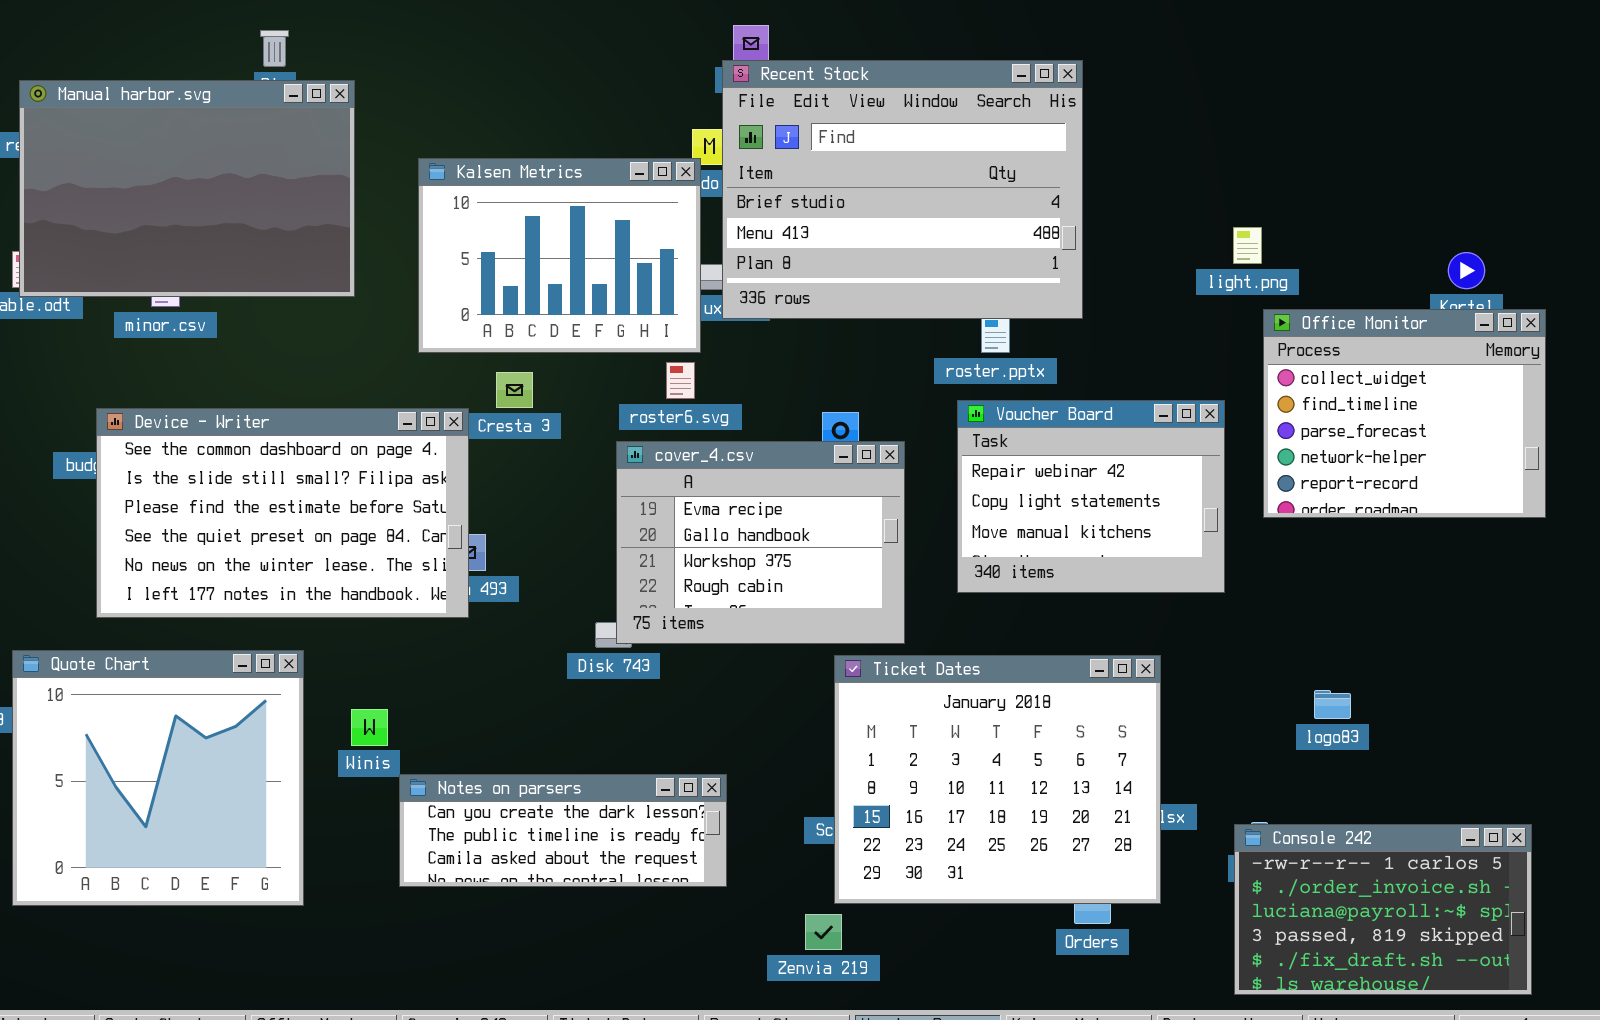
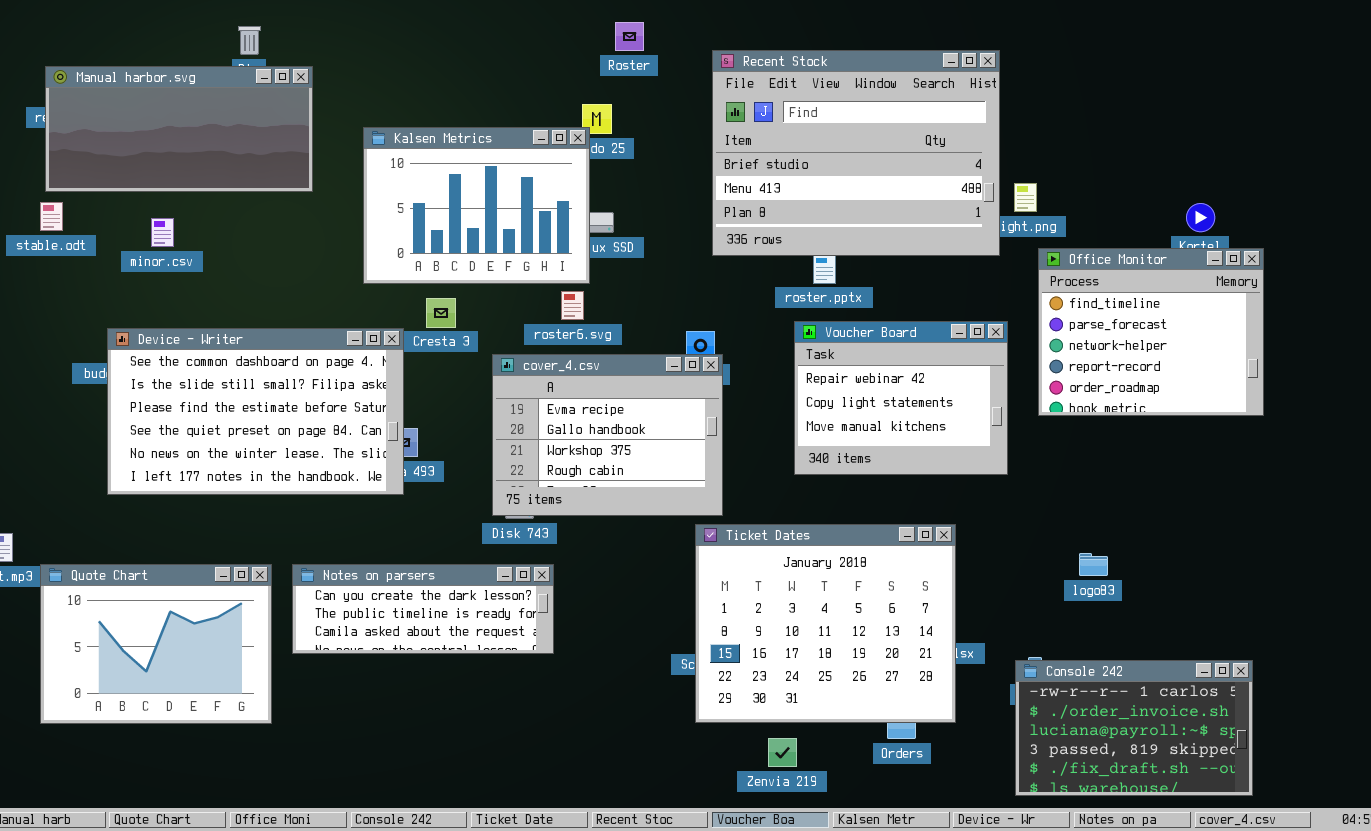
Recent Stock: [722,60,1083,319] -> [712,50,1000,256], moved
Manual harbor.svg: [19,80,355,297] -> [45,66,313,192], resized
Office Monitor: [1263,309,1546,518] -> [1038,248,1264,416], scrolled down 1 row
cover_4.csv: [616,441,905,644] -> [492,354,723,516], moved
Quote Chart: [12,650,304,906] -> [40,564,272,724], resized
Notes on parsers: [399,774,727,887] -> [292,564,554,654], moved
Zenvia 219: [805,914,842,950] -> [768,738,797,767], moved

